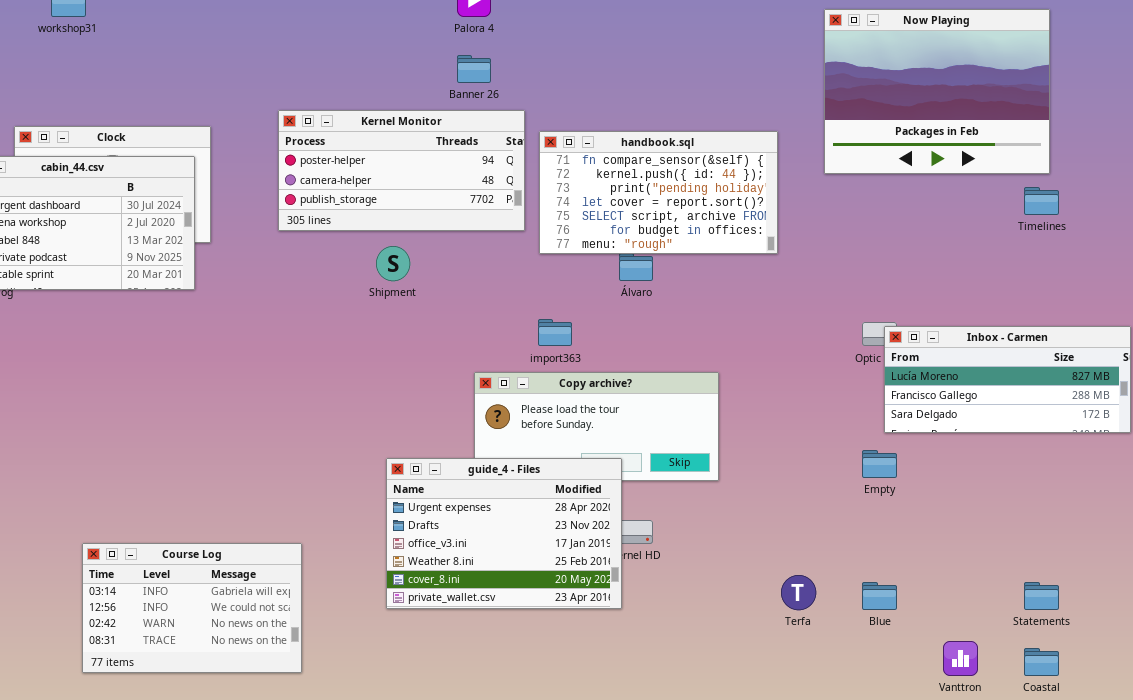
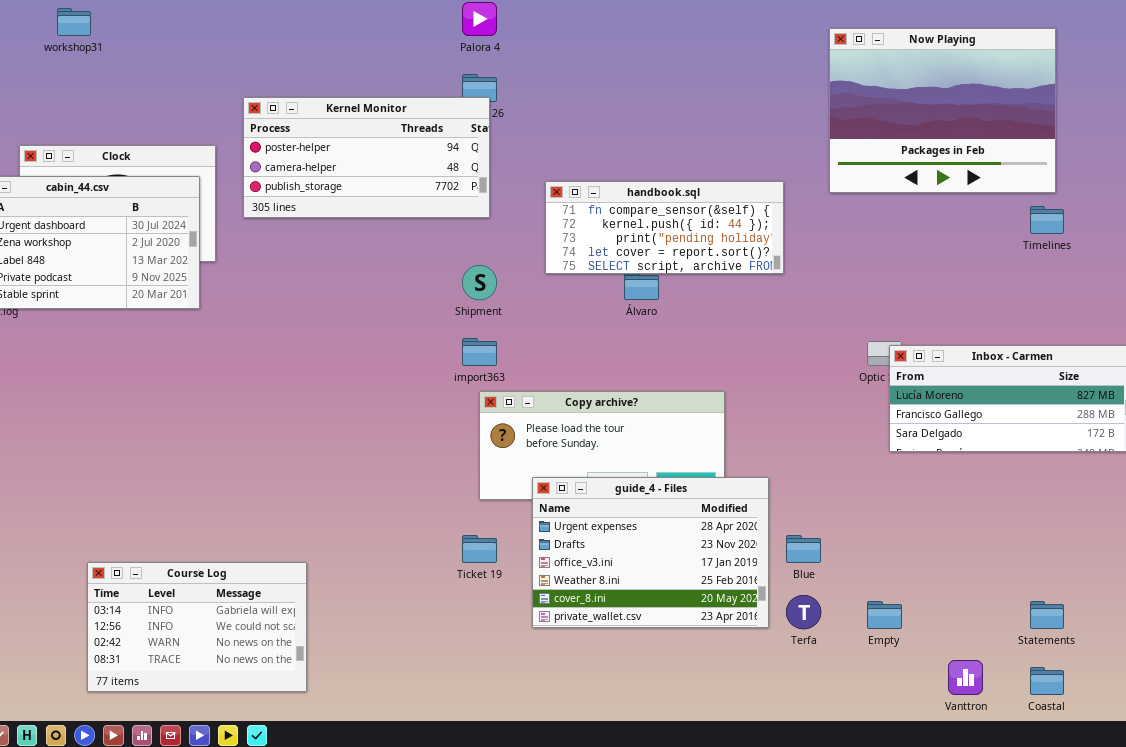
Kernel Monitor: [278,110,525,231] -> [243,97,490,218], moved
handbook.sql: [539,131,778,254] -> [545,181,784,274], resized
Shipment: [376,246,410,281] -> [462,265,497,300], moved
import363: [538,319,572,346] -> [462,338,497,366], moved
Empty: [862,450,897,478] -> [867,601,902,629], moved
guide_4 - Files: [386,458,622,609] -> [532,477,769,628], moved
Blue: [862,582,897,610] -> [786,535,821,563], moved

